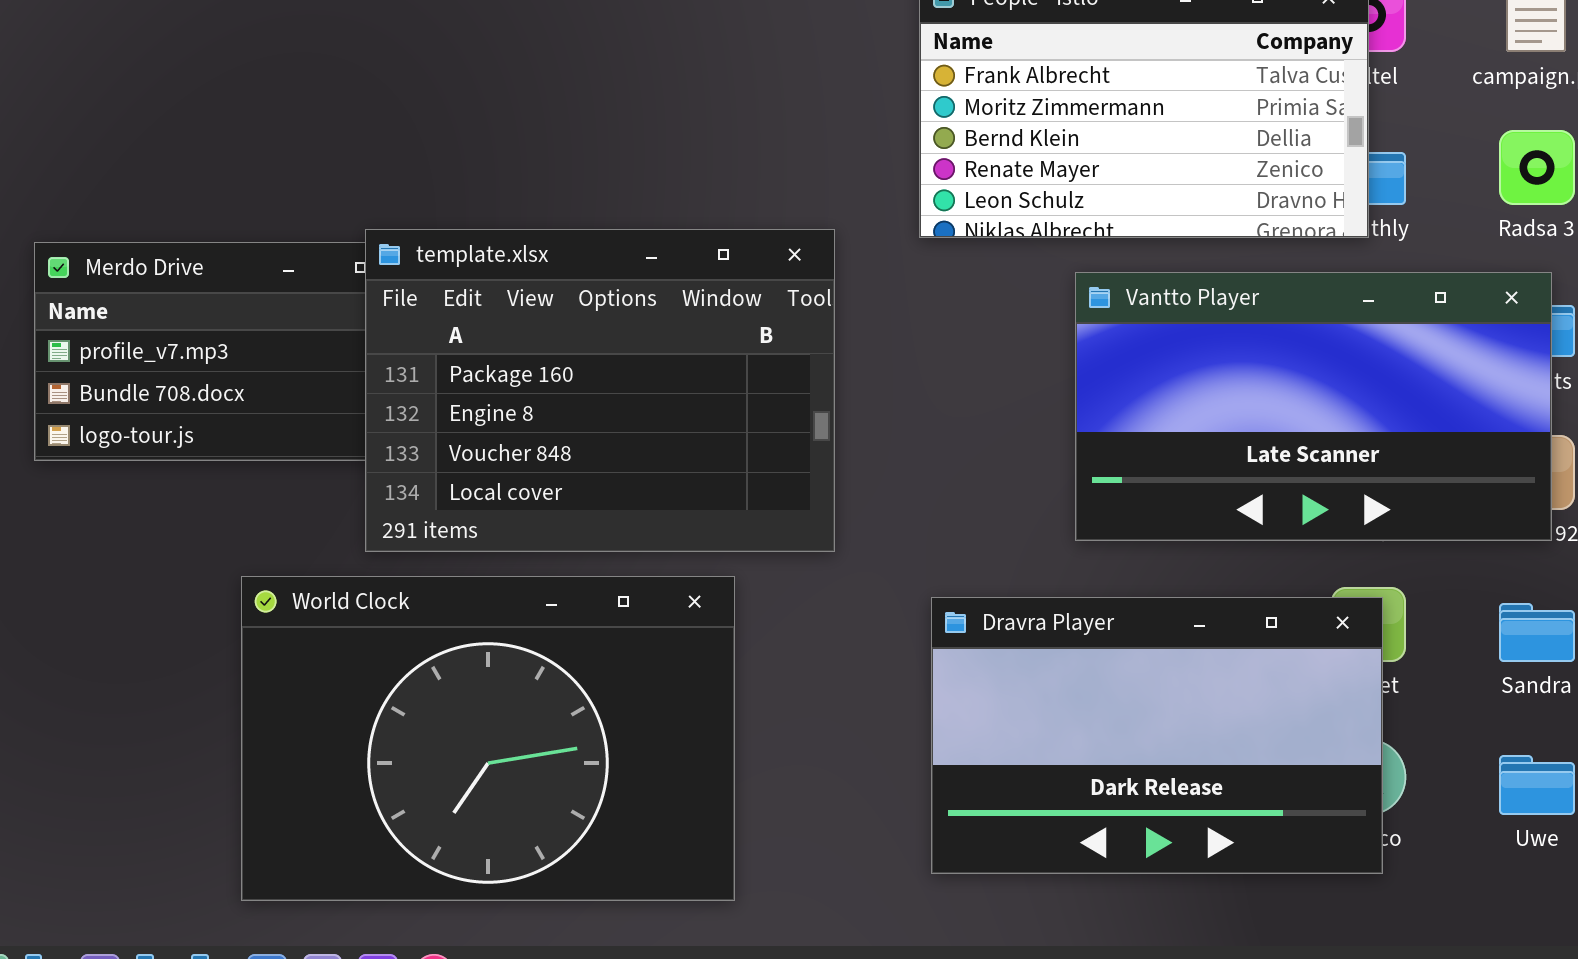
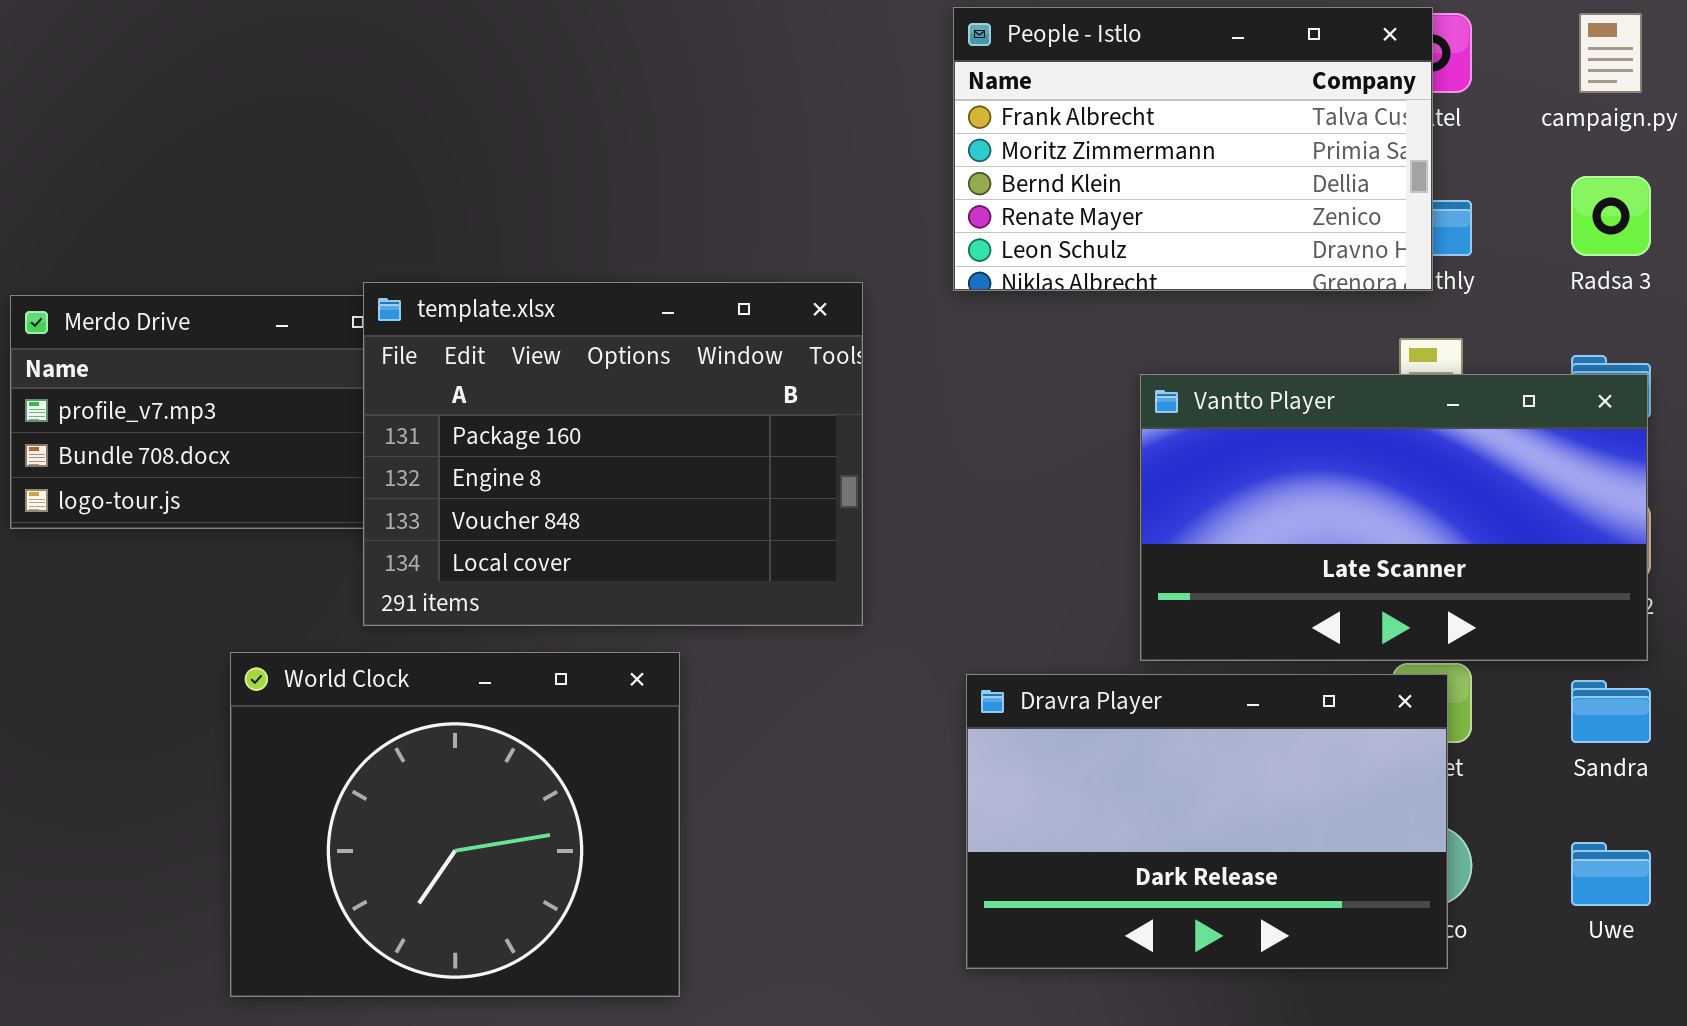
Vantto Player: [1075,272,1552,541] -> [1140,374,1648,661], moved
World Clock: [241,576,735,901] -> [230,652,680,997], resized

